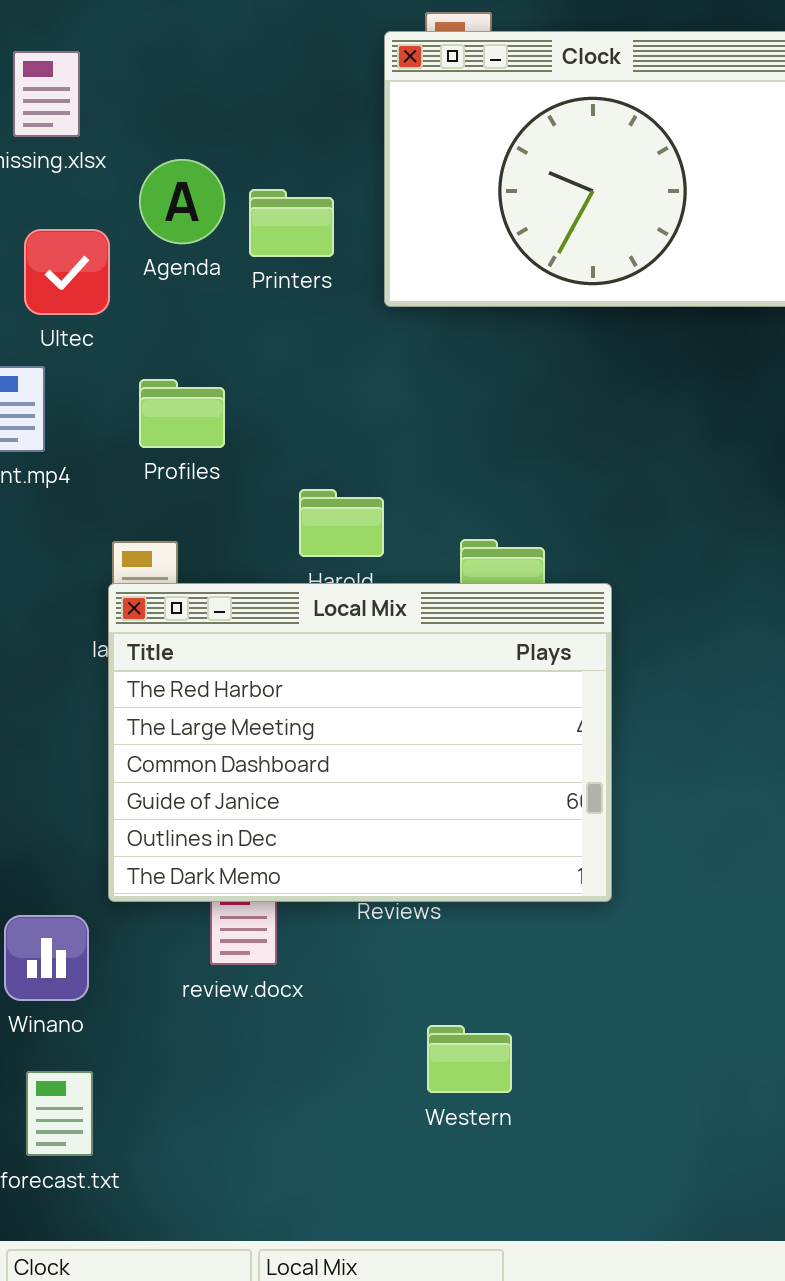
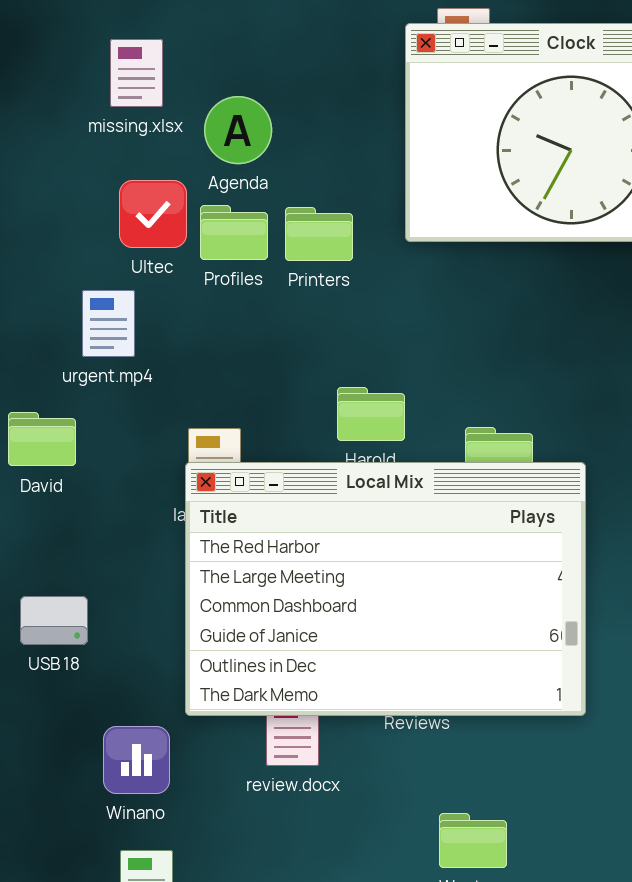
Agenda: [139,159,225,244] -> [204,96,272,164], moved
Printers: [249,189,334,257] -> [285,207,353,261], moved
Profiles: [139,379,225,448] -> [200,205,268,260], moved

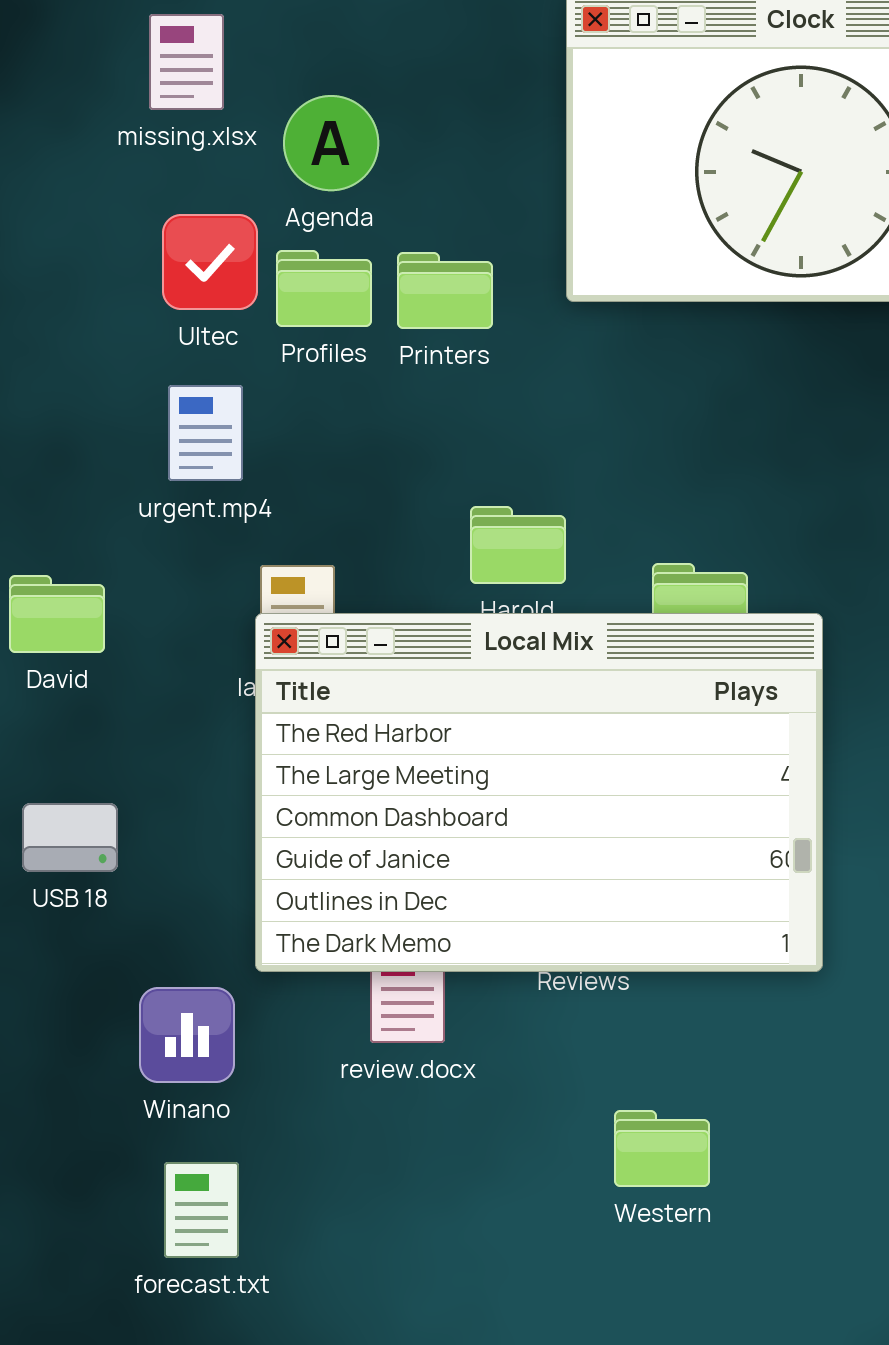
urgent.mp4: [82,290,135,357] -> [168,385,243,481], moved
David: [8,412,76,466] -> [9,575,105,653], moved

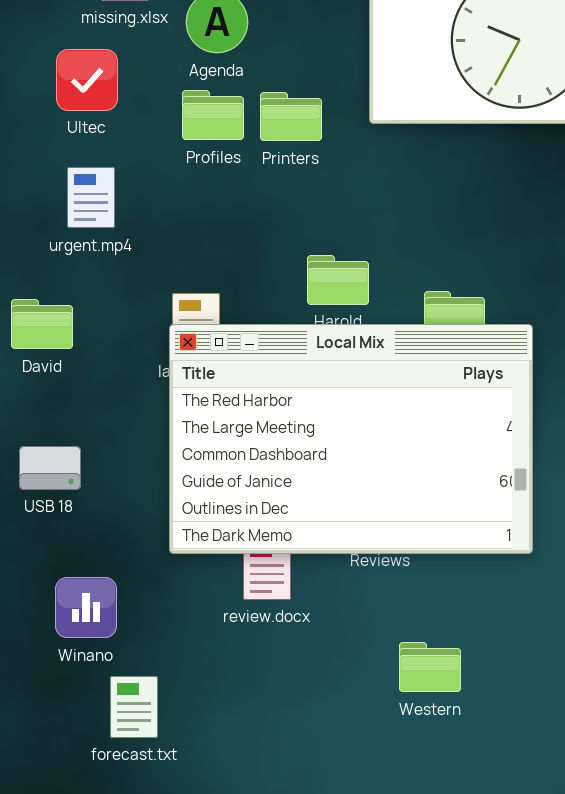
Ultec: [162,214,258,310] -> [56,49,118,111], moved
urgent.mp4: [168,385,243,481] -> [67,167,115,228], moved
Winano: [139,987,235,1083] -> [55,577,117,638], moved

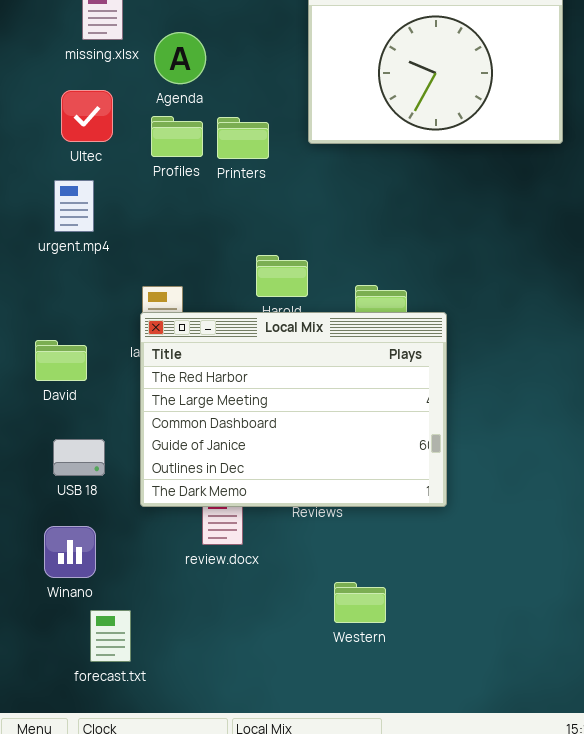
Ultec: [56,49,118,111] -> [61,90,113,142], moved
David: [11,299,73,349] -> [35,340,87,381], moved
USB 18: [19,446,81,490] -> [53,439,105,476], moved

